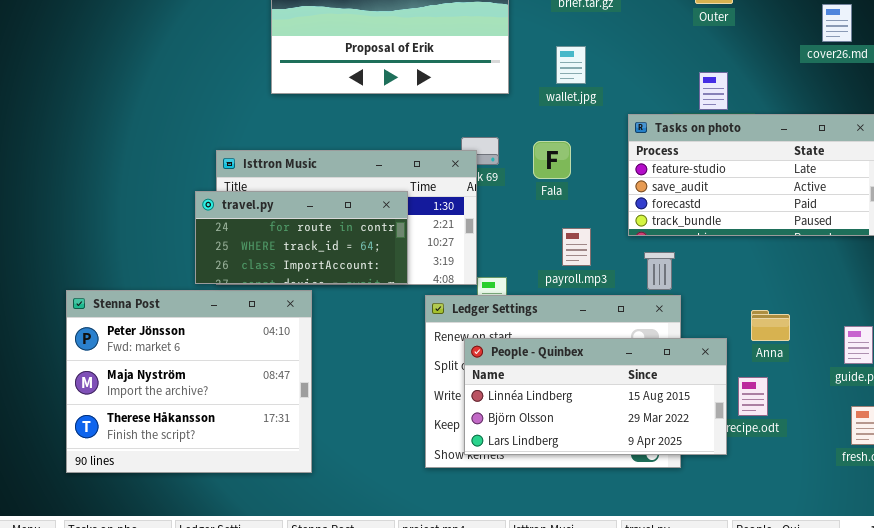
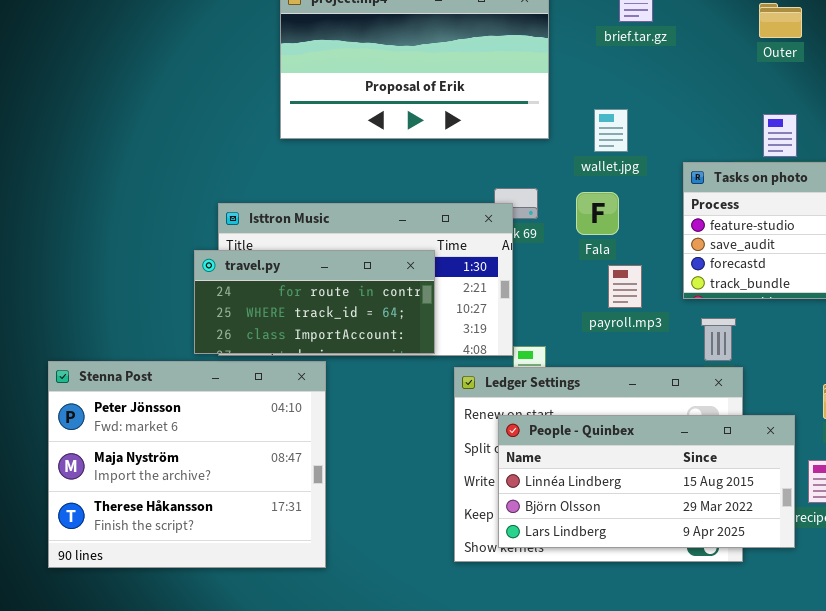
wallet.jpg: [556,46,586,84] -> [594,109,628,152], moved
payroll.mp3: [562,228,591,266] -> [608,265,642,308], moved

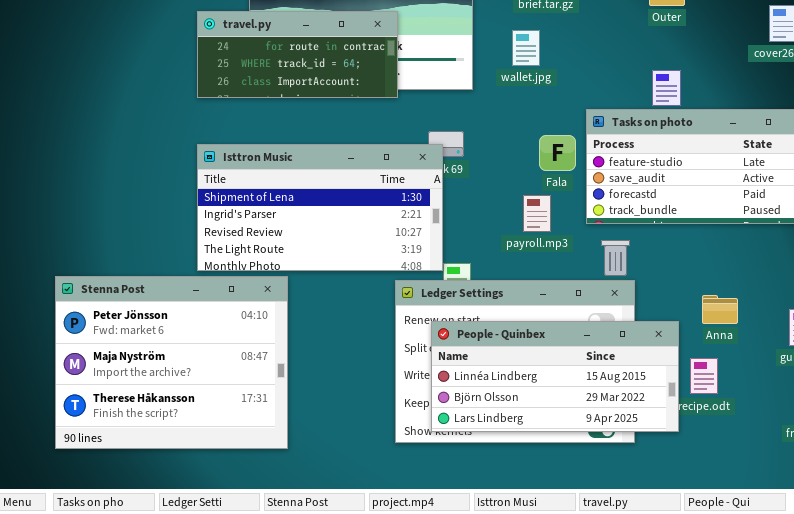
wallet.jpg: [594,109,628,152] -> [512,30,540,66], moved
Fala: [576,192,619,235] -> [539,135,576,171], moved
travel.py: [194,250,435,354] -> [197,11,398,98], moved

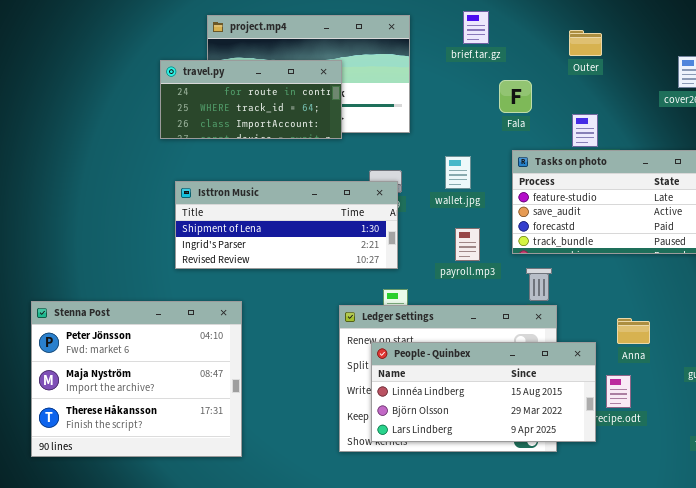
wallet.jpg: [512,30,540,66] -> [445,156,471,189], moved
Fala: [539,135,576,171] -> [499,80,532,113], moved
Isttron Music: [197,144,443,271] -> [175,181,398,269], moved, resized

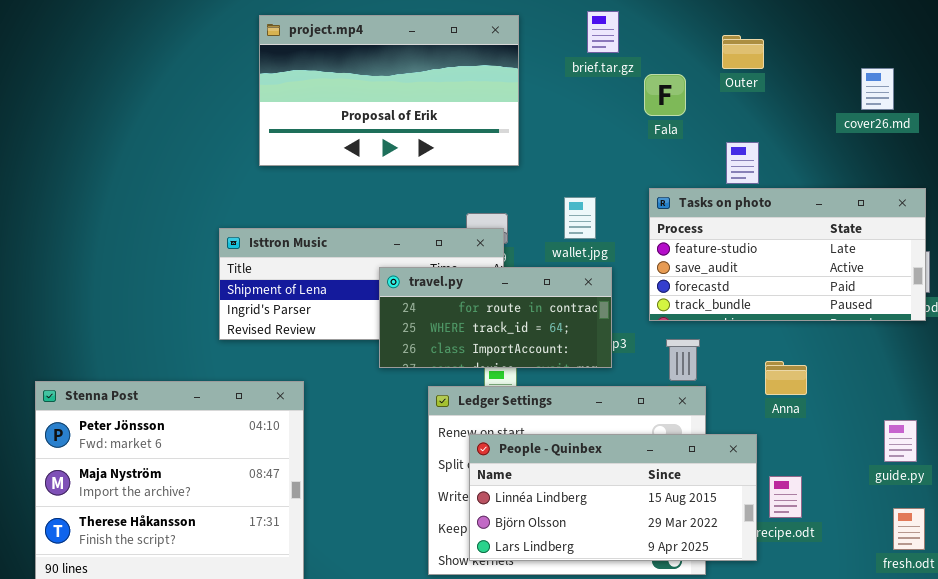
travel.py: [160,60,342,139] -> [379,267,612,368], moved
Fala: [499,80,532,113] -> [644,74,686,116], moved
Anna: [617,318,650,344] -> [765,361,807,395], moved

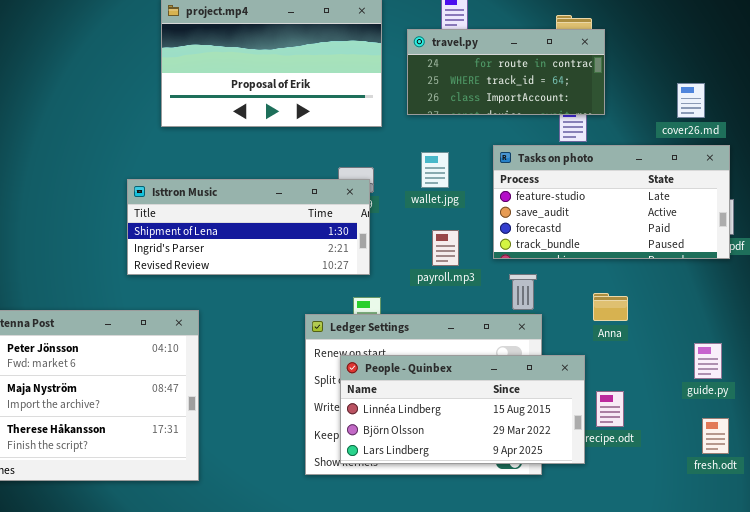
cover26.md: [861,68,894,110] -> [677,83,705,118], moved
travel.py: [379,267,612,368] -> [407,29,605,115], moved

